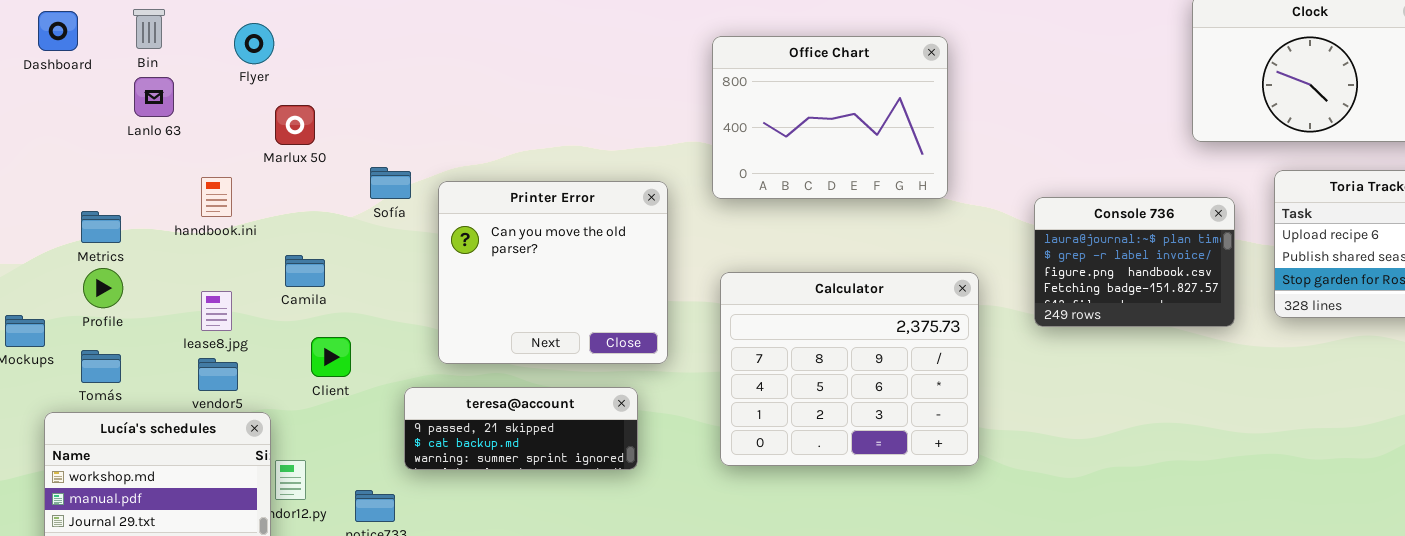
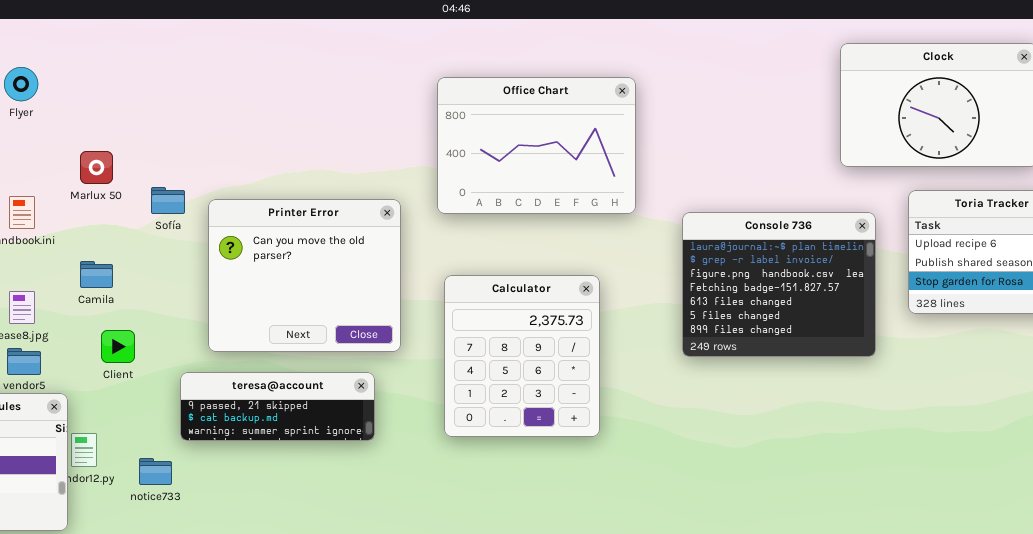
Flyer: [234,23,274,64] -> [4,67,38,101], moved
Marlux 50: [275,105,315,145] -> [80,151,113,184], moved
Console 736: [1034,197,1235,327] -> [682,212,876,357], resized
Calculator: [720,272,979,466] -> [444,275,600,437], resized

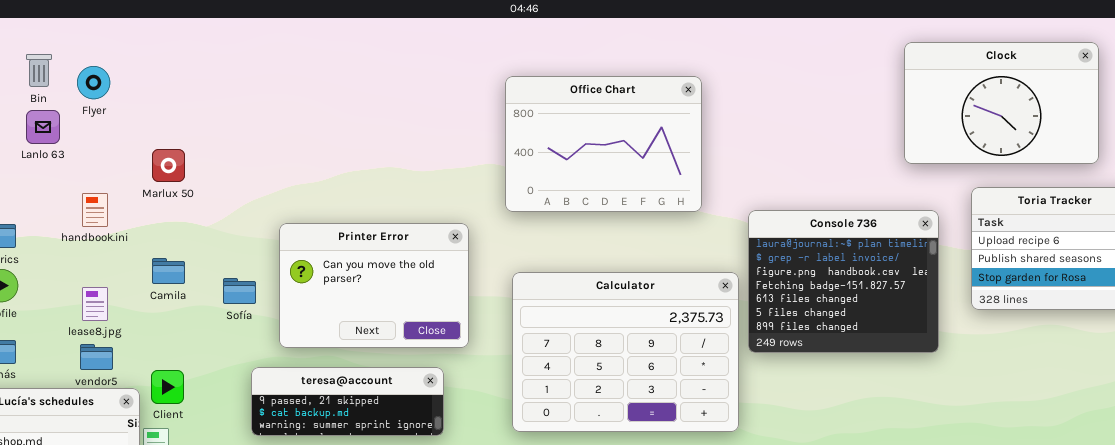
Sofía: [151,187,185,214] -> [223,278,256,304], moved
Printer Error: [208,199,401,352] -> [279,223,469,348], resized
Calculator: [444,275,600,437] -> [512,272,739,432], resized
Client: [101,330,135,363] -> [151,370,184,404], moved

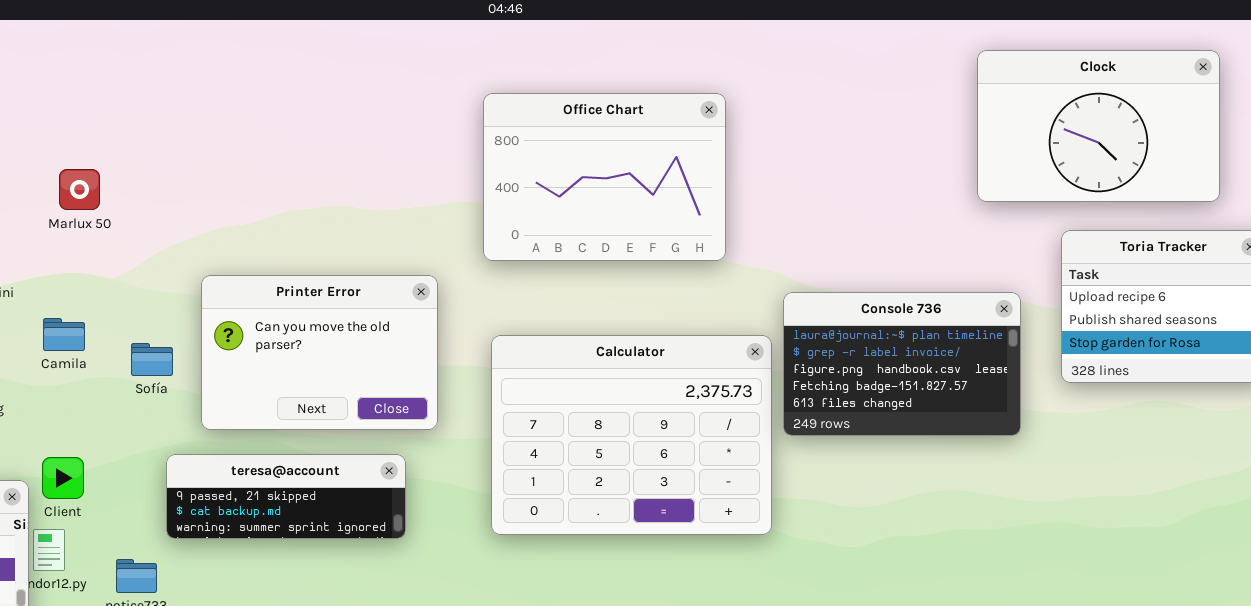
Marlux 50: [152,149,185,182] -> [59,169,100,210], moved
Console 736: [748,210,939,353] -> [783,292,1021,436], resized

